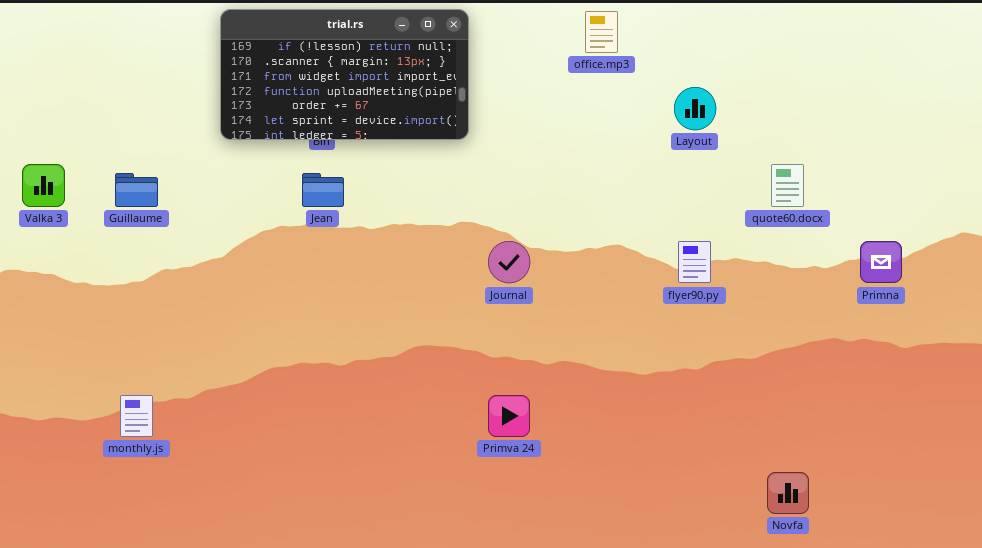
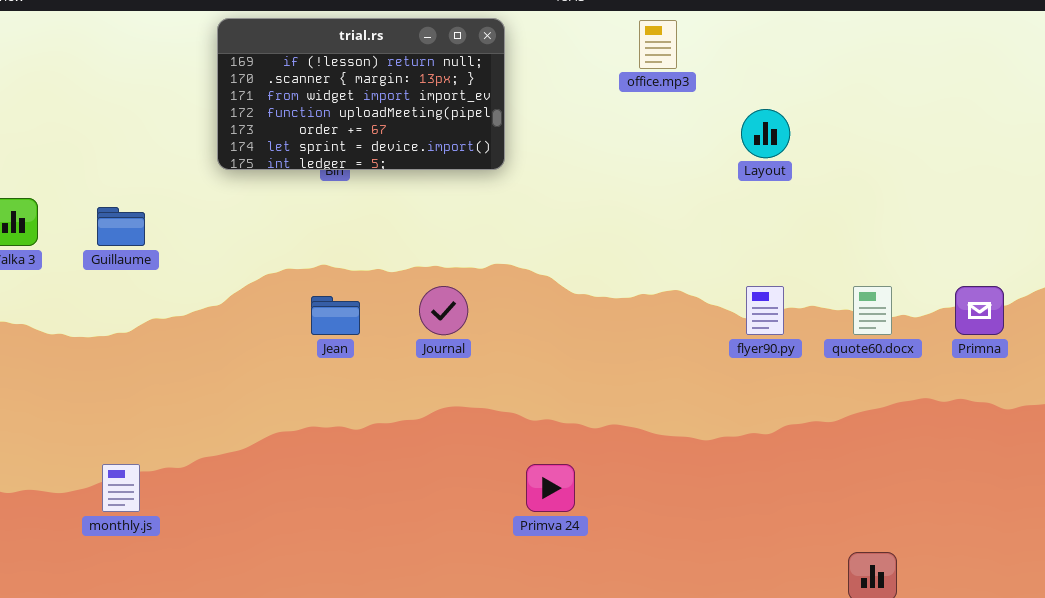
quote60.docx: [771,164,804,207] -> [853,286,892,335], moved
Jean: [302,173,344,207] -> [311,296,360,335], moved
Journal: [488,241,530,283] -> [419,286,468,335], moved

